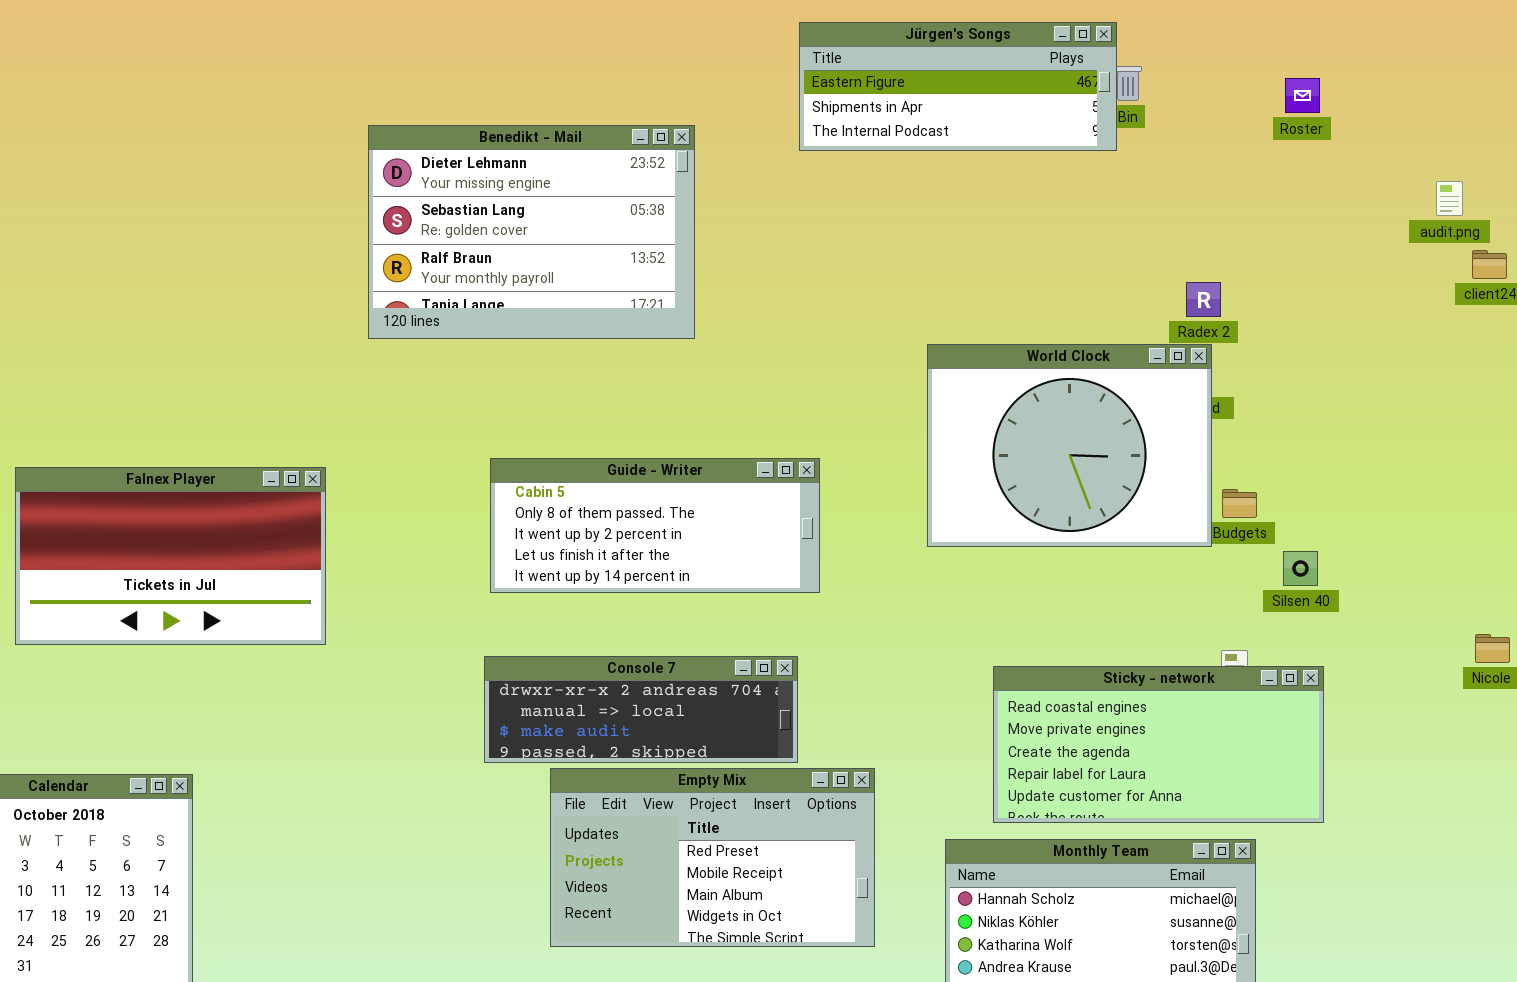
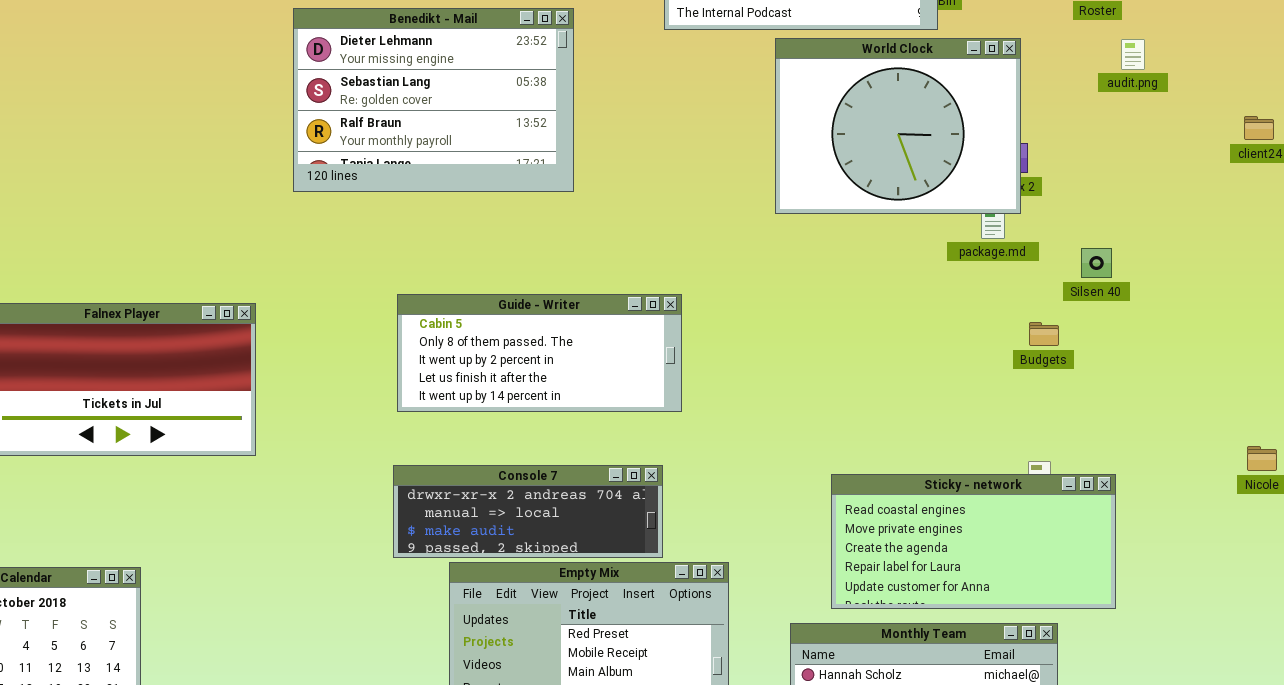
audit.png: [1436,181,1463,216] -> [1121,39,1145,70], moved
World Clock: [927,344,1212,547] -> [775,38,1021,214], moved
Silsen 40: [1283,551,1318,586] -> [1081,248,1112,278], moved

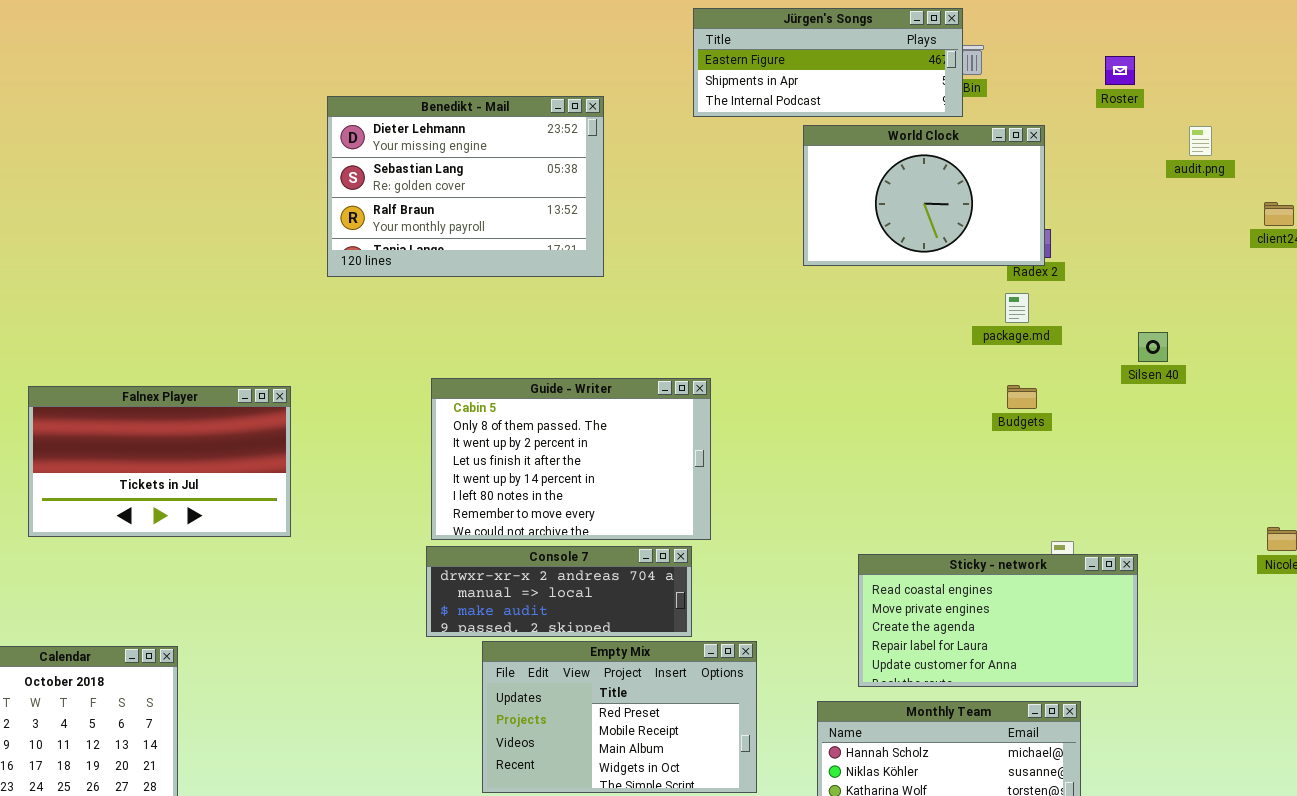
World Clock: [775,38,1021,214] -> [803,125,1045,266], resized
audit.png: [1121,39,1145,70] -> [1189,126,1212,156], moved
Silsen 40: [1081,248,1112,278] -> [1138,332,1168,362], moved
Guide - Writer: [397,294,682,412] -> [431,378,711,540], resized
Budgets: [1029,322,1059,346] -> [1007,385,1037,409], moved

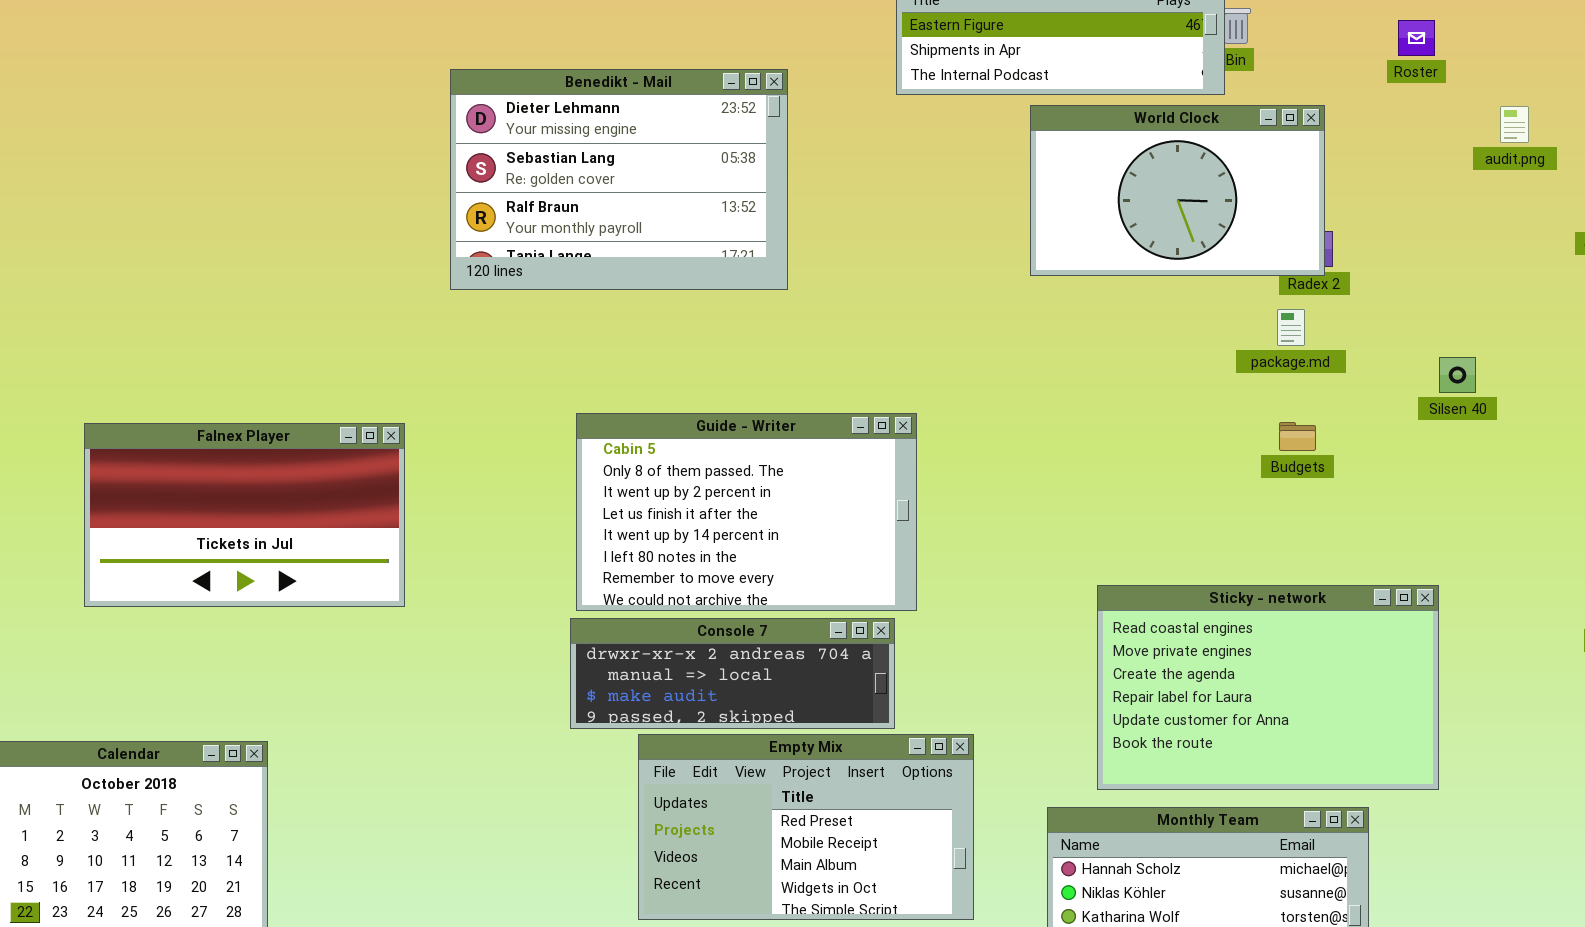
Sticky - network: [858,554,1138,687] -> [1097,585,1439,790], resized

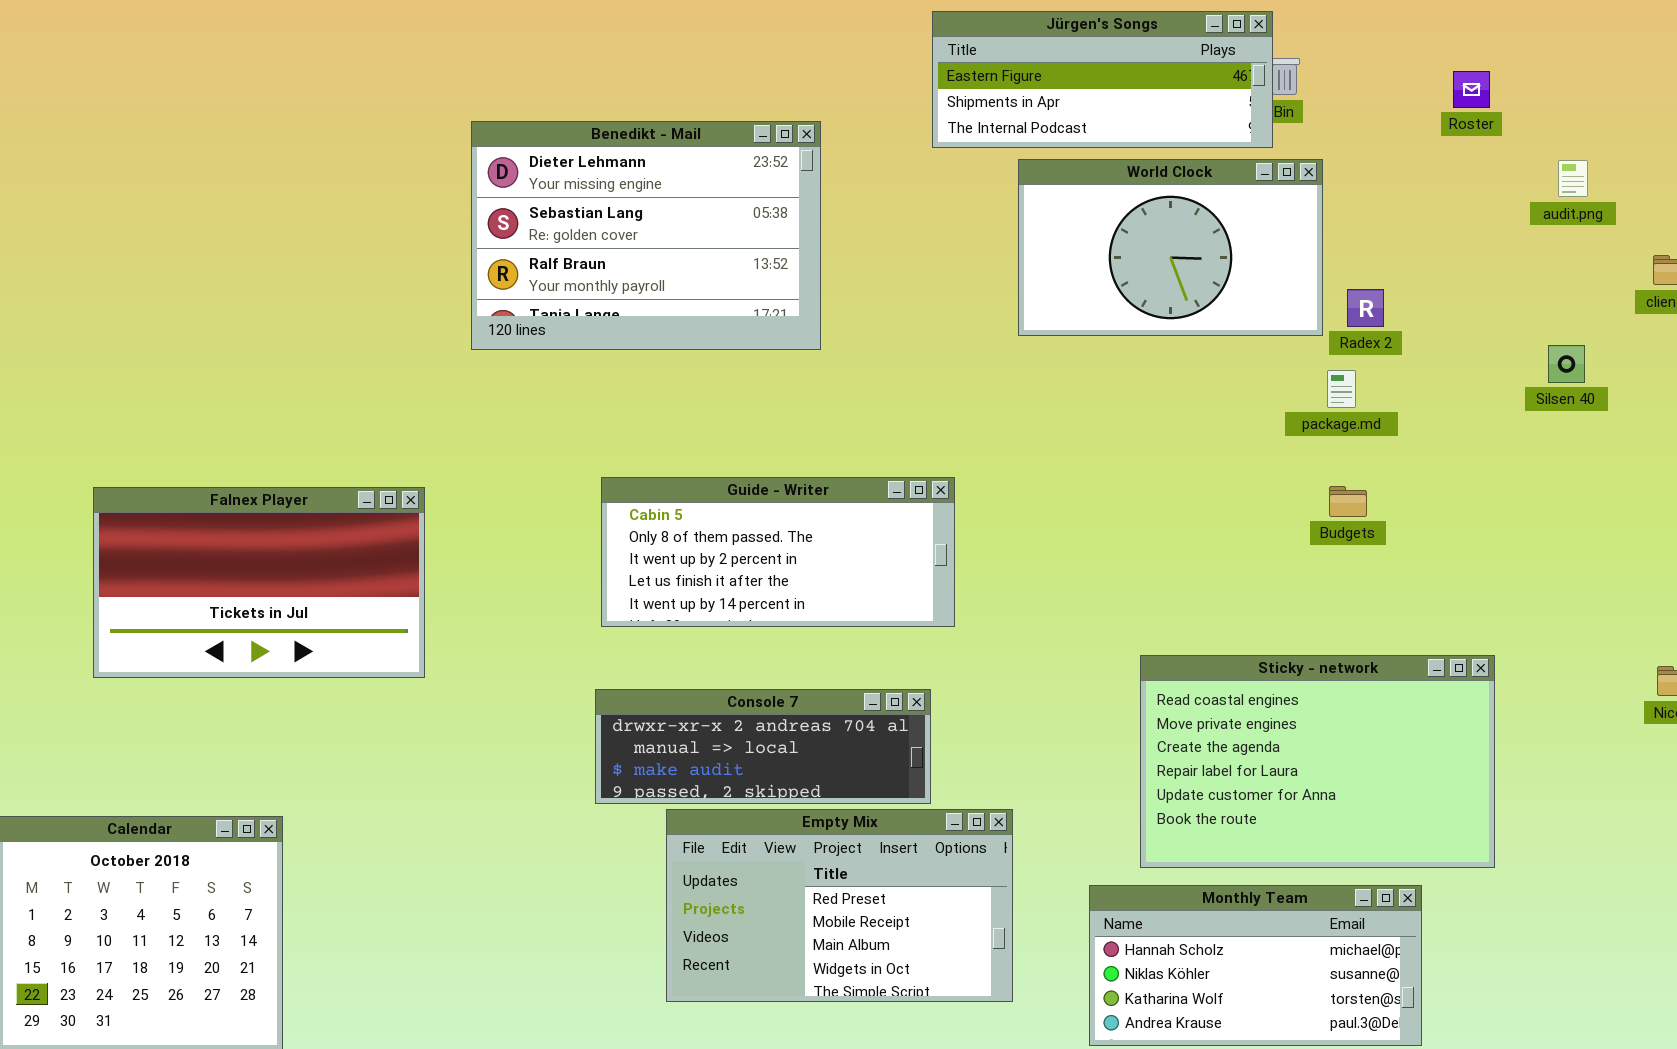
World Clock: [1030,105,1325,276] -> [1018,159,1323,336], moved
Silsen 40: [1439,357,1476,393] -> [1548,345,1585,383], moved
Guide - Writer: [576,413,917,611] -> [601,477,955,627], resized

